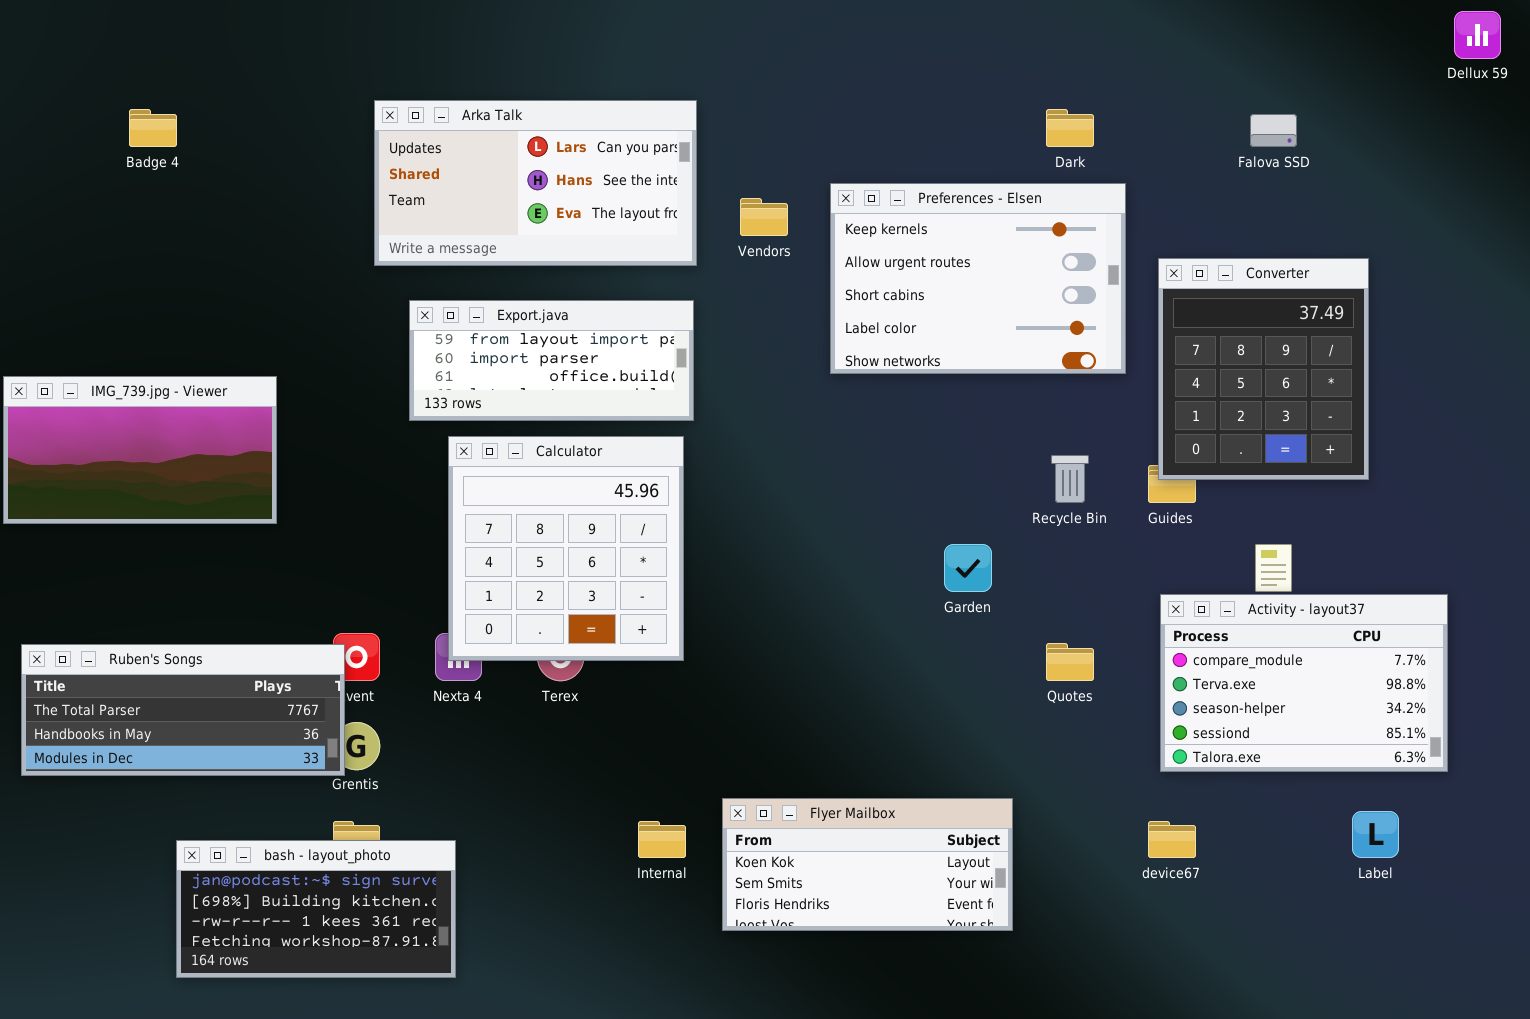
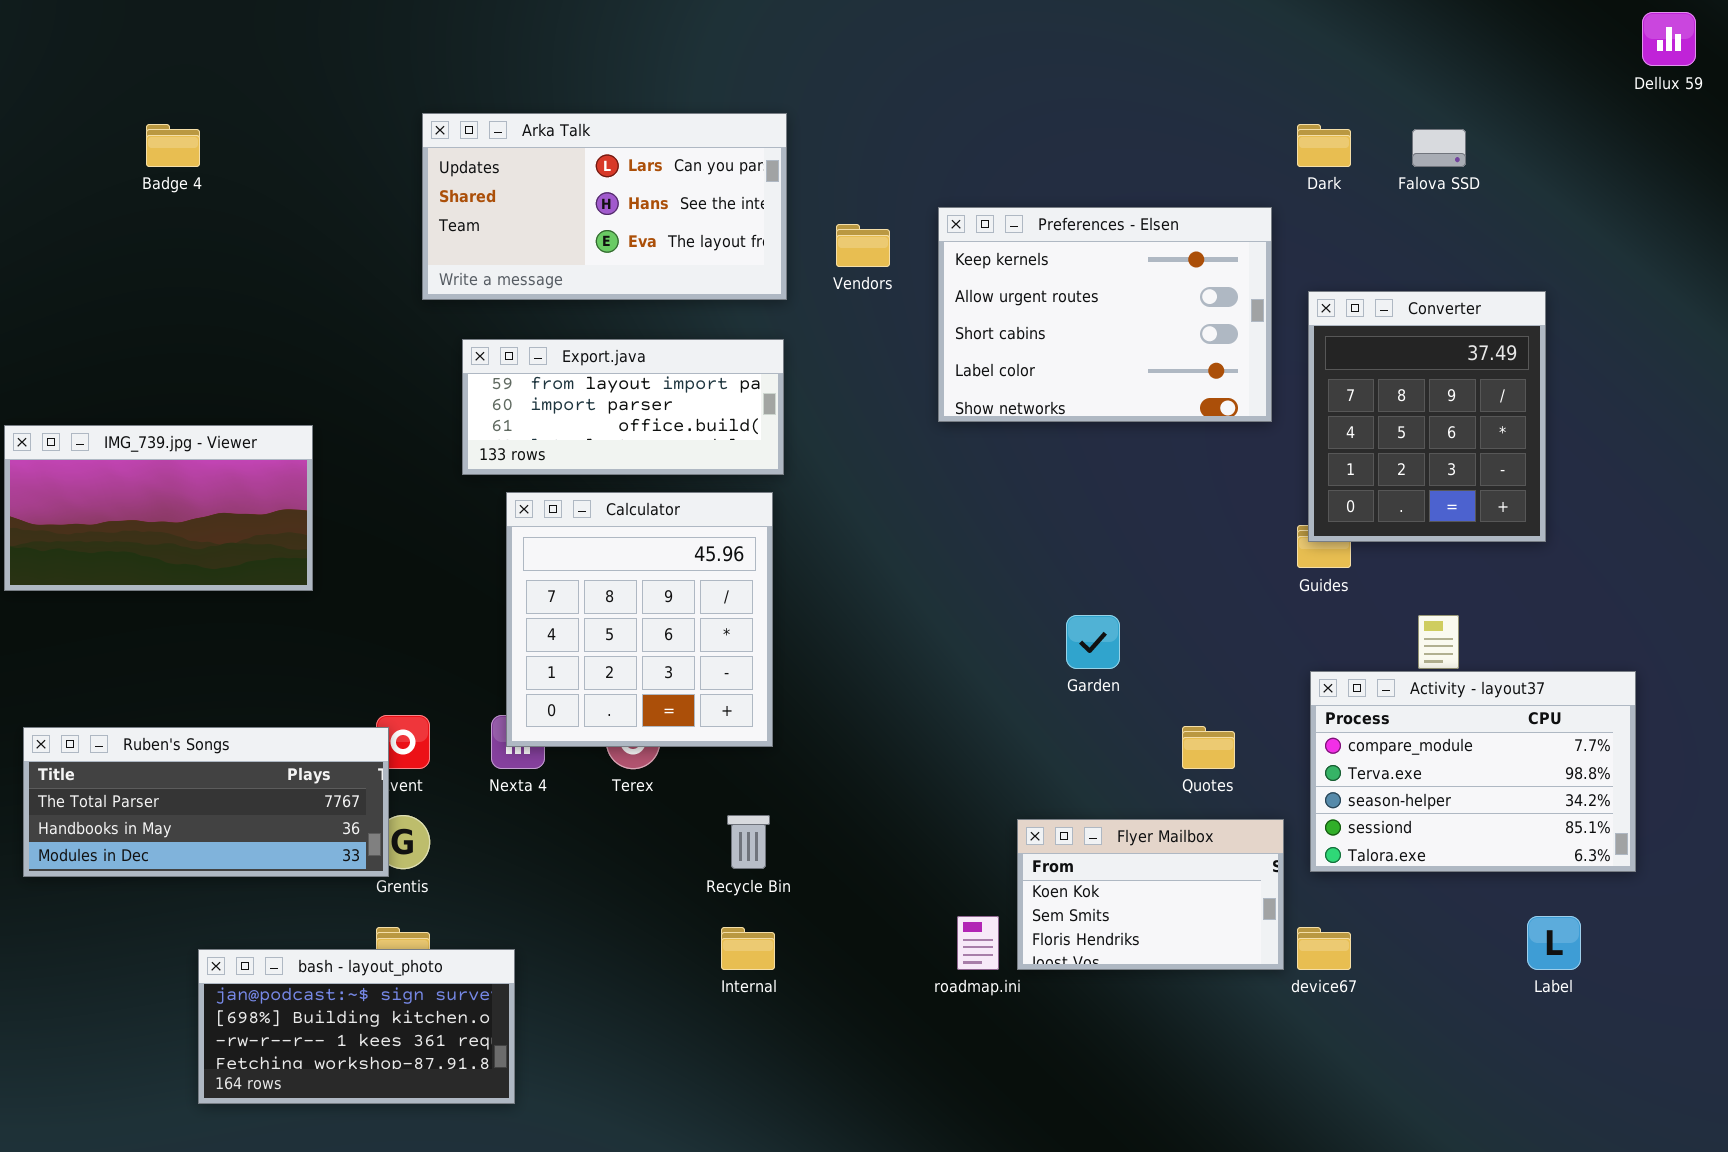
Dark: [1046,109,1094,147] -> [1297,124,1351,167], moved
Recycle Bin: [1051,455,1089,503] -> [727,815,770,869], moved
Flyer Mailbox: [722,798,1013,931] -> [1017,819,1284,970], moved, resized

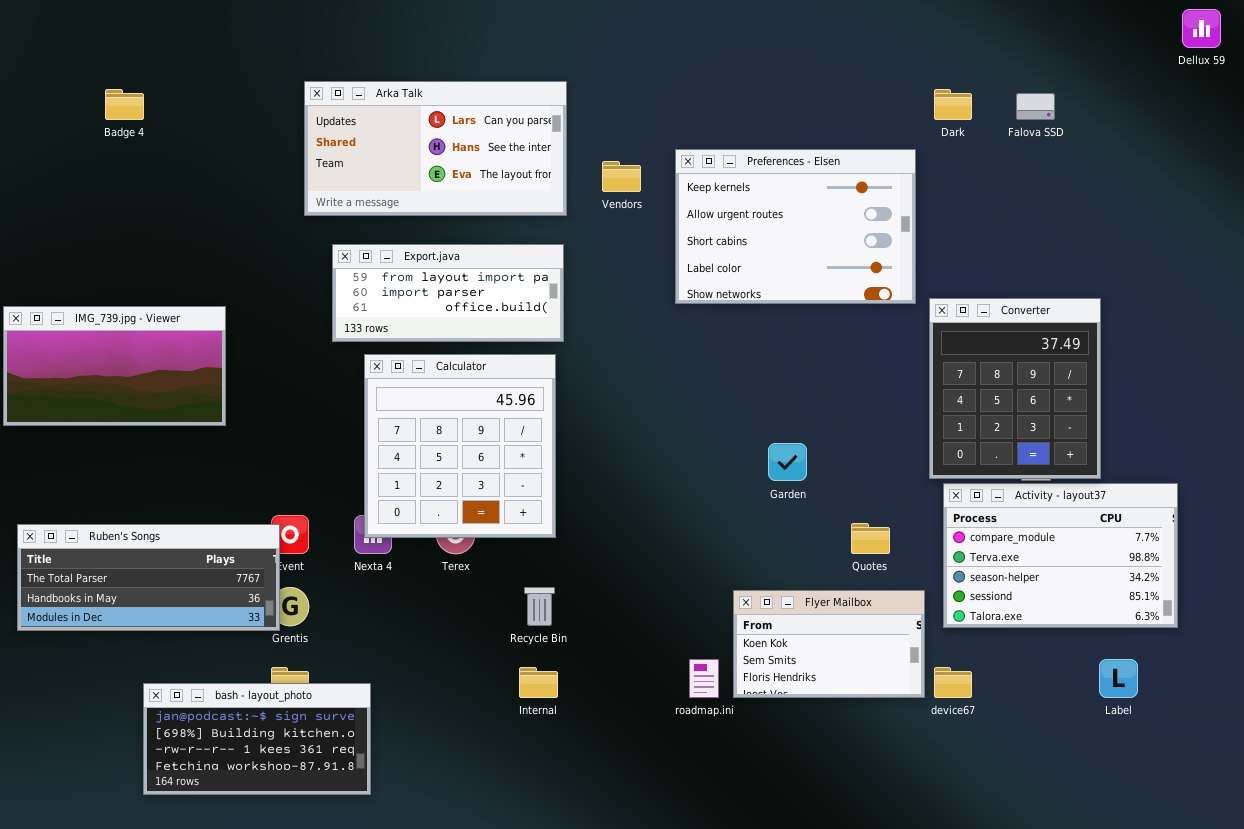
Converter: [1308,291,1546,542] -> [929,298,1101,479], moved

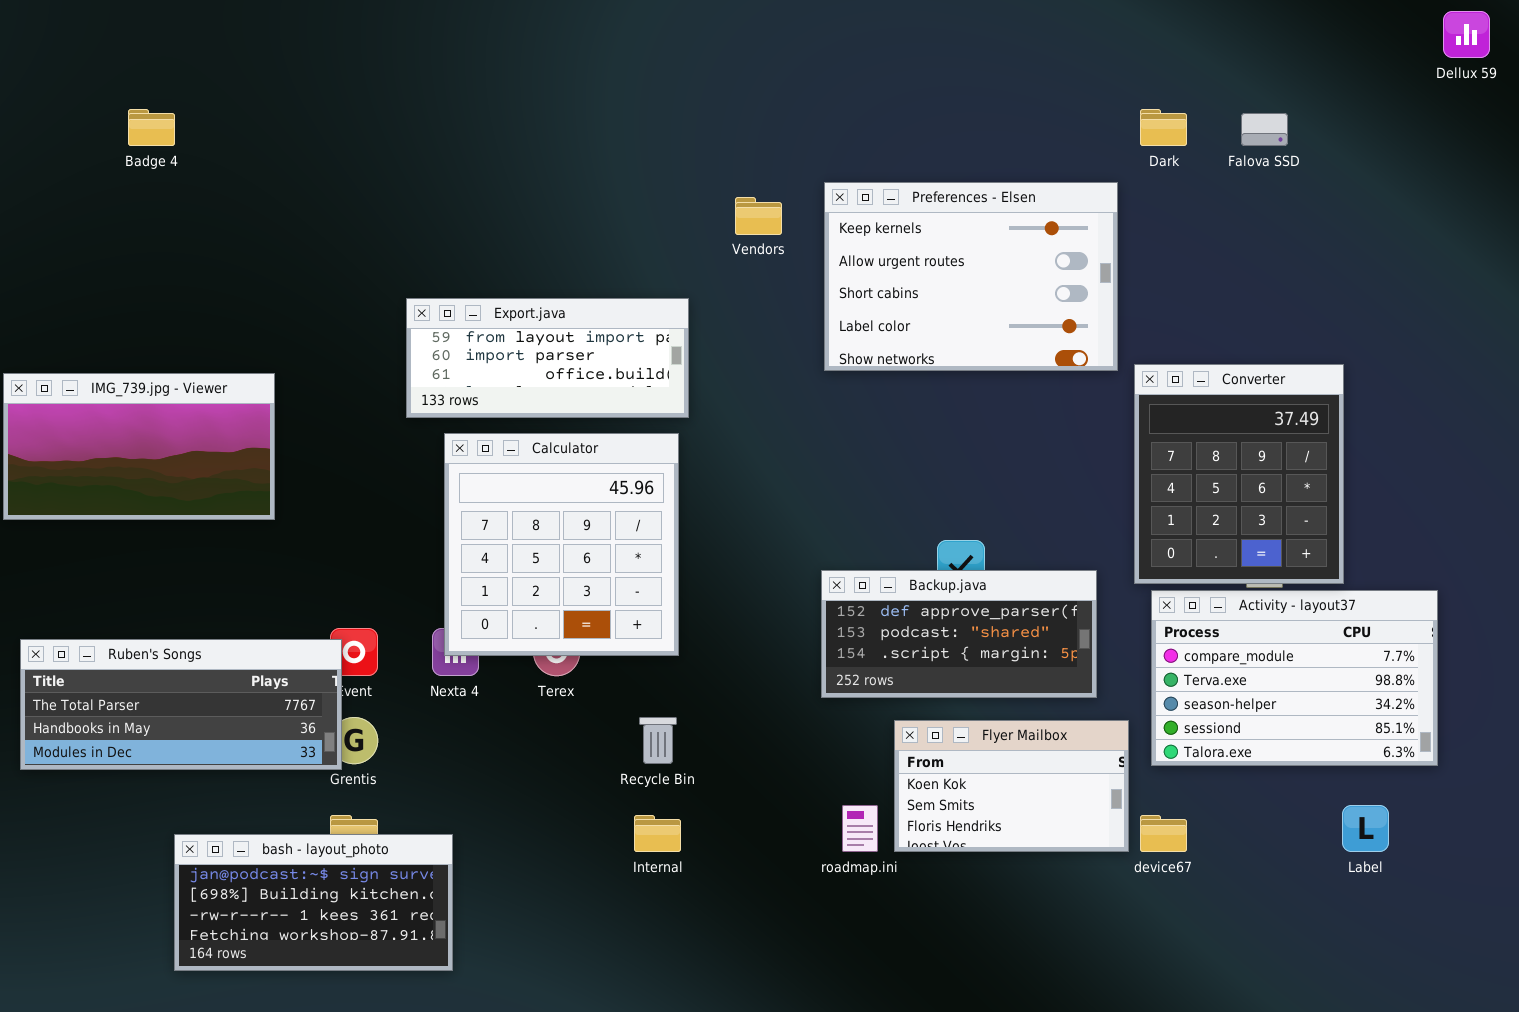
Arka Talk: [304,81,567,216] -> none, closed
Backup.java: none -> [821,570,1097,698], opened

